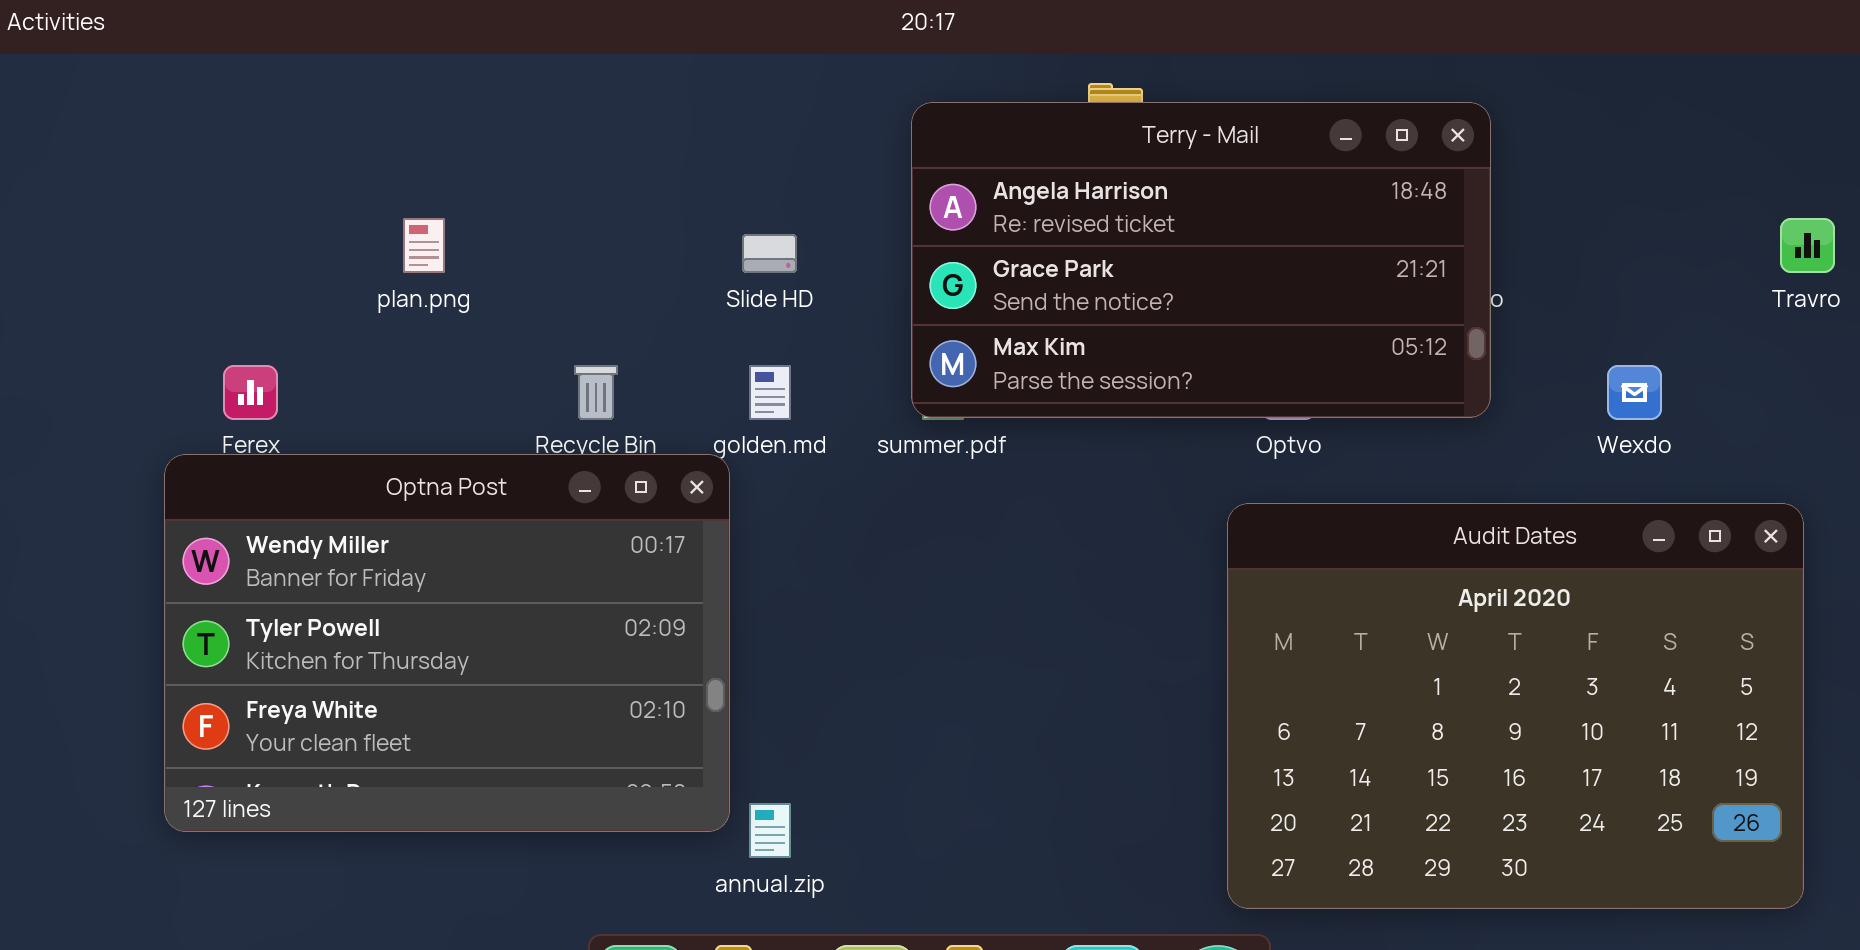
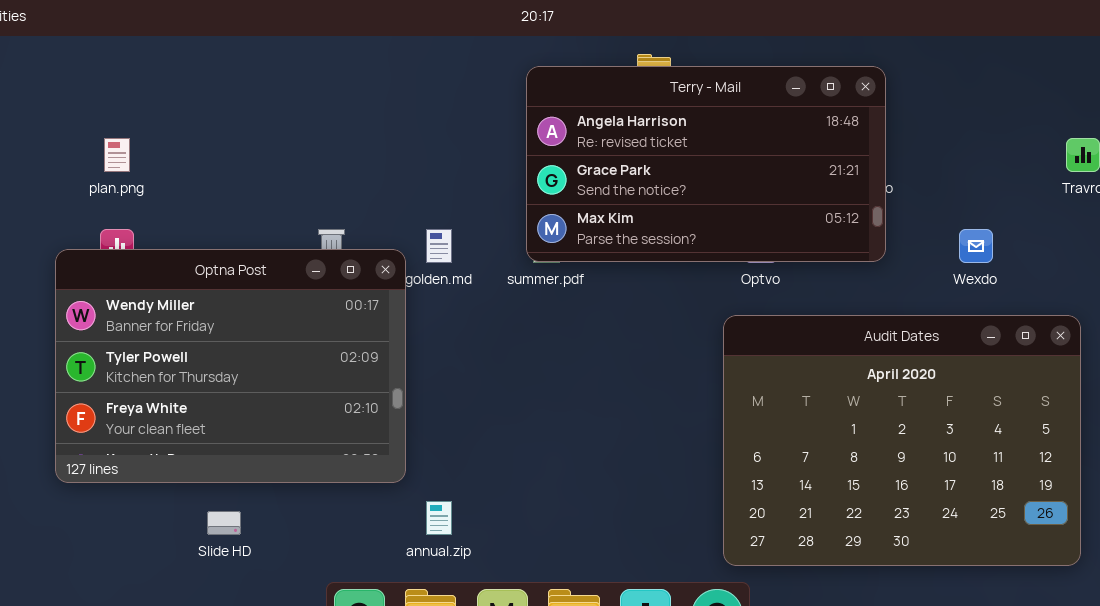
plan.png: [403,218,445,273] -> [104,138,130,172], moved
Slide HD: [742,234,797,273] -> [207,511,241,535], moved
Optna Post: [164,454,730,832] -> [55,249,406,483], moved

